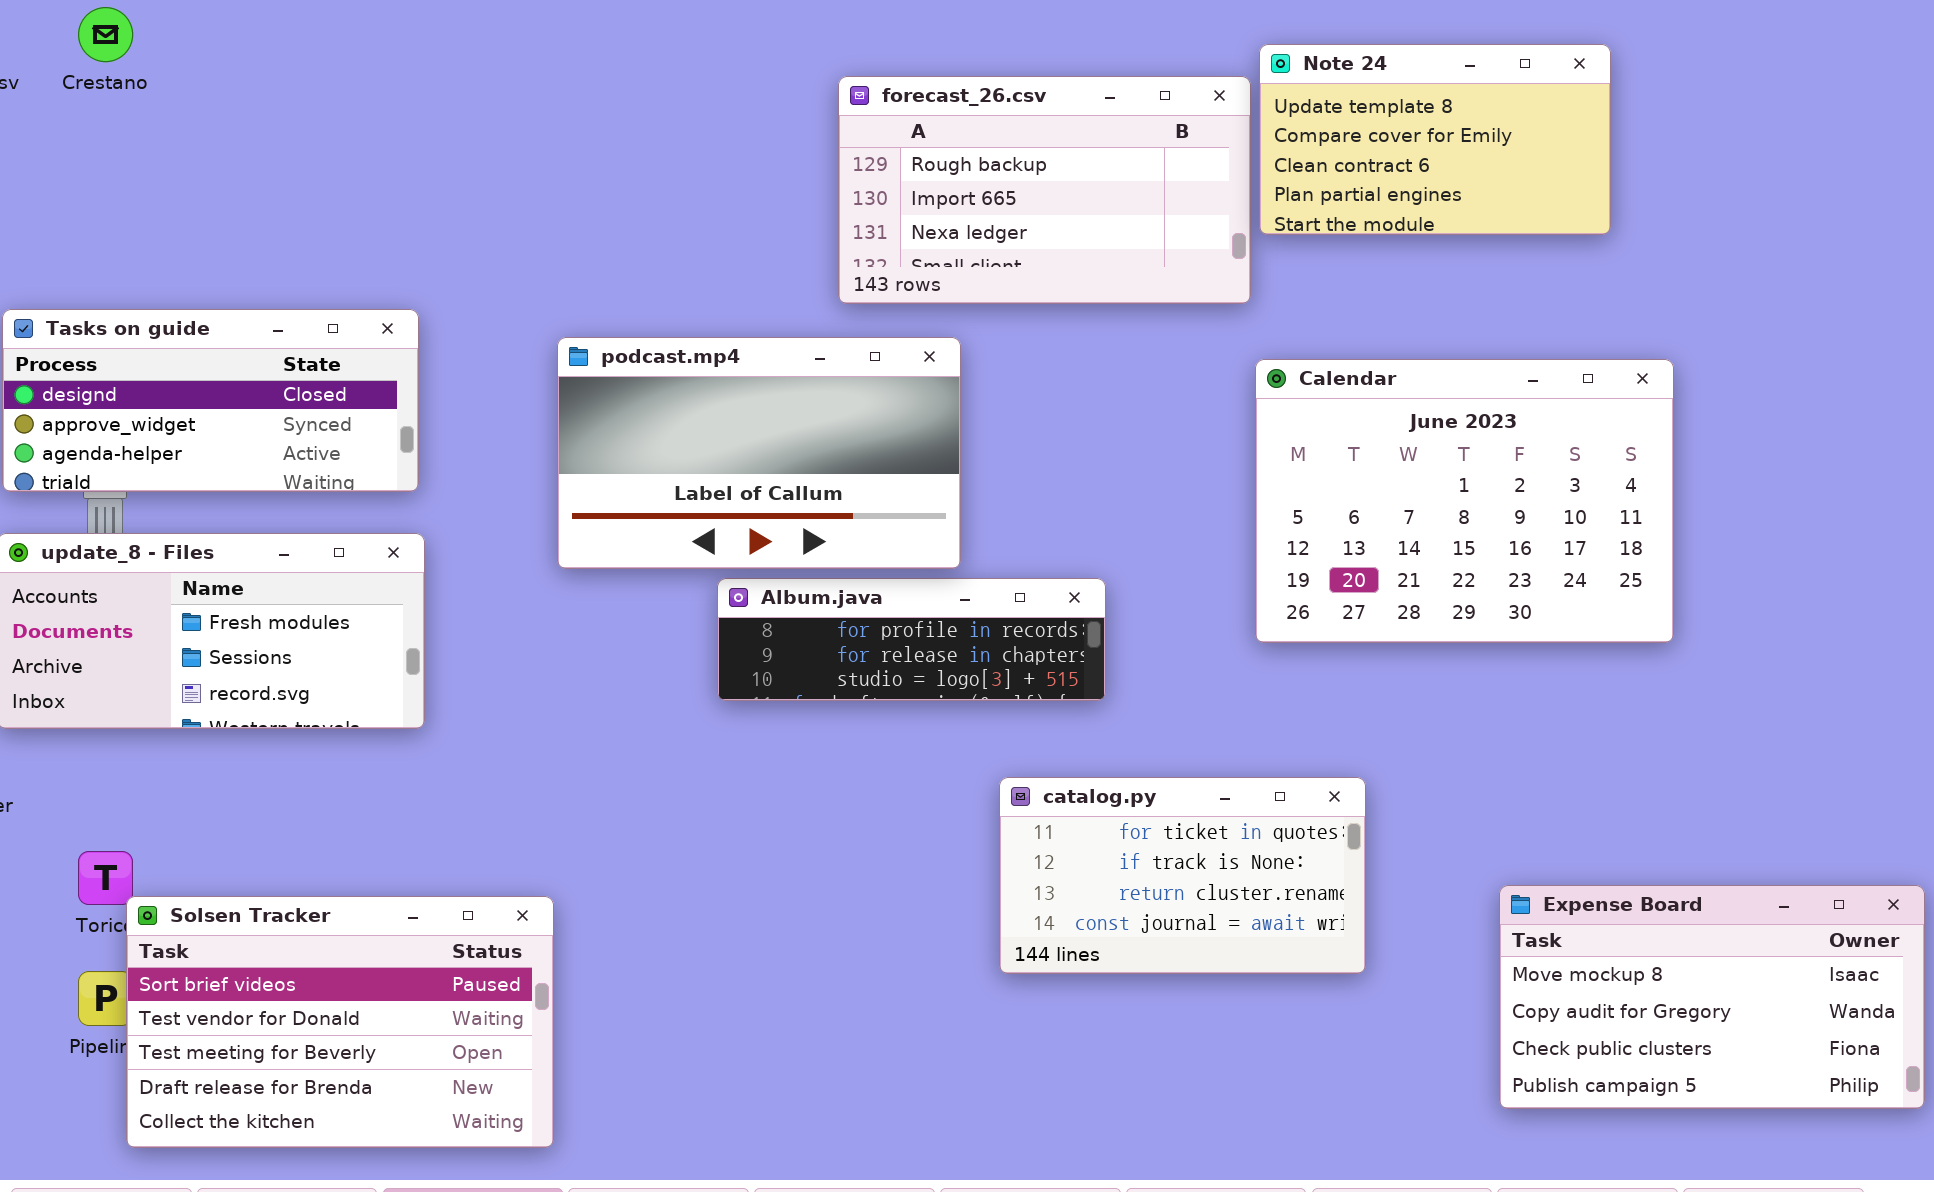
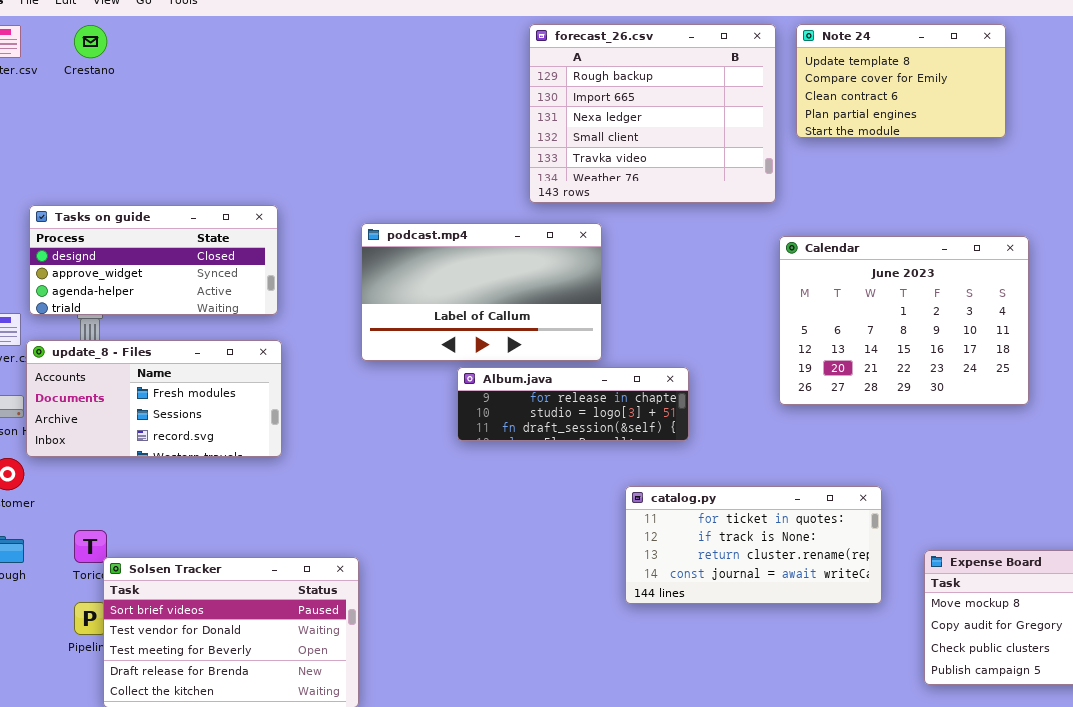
Note 24: [1259,44,1611,235] -> [796,24,1006,138], moved
forecast_26.csv: [838,76,1251,304] -> [529,24,776,203], resized
Album.java: [717,578,1106,701] -> [457,367,689,441], scrolled down 1 row
catalog.py: [999,777,1366,974] -> [625,486,882,604], resized

